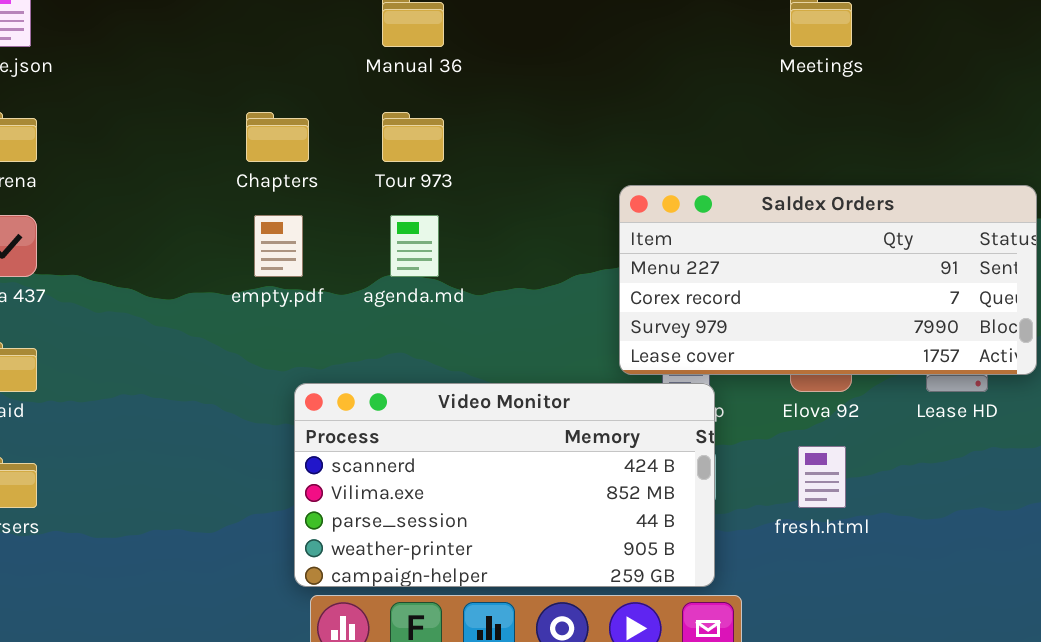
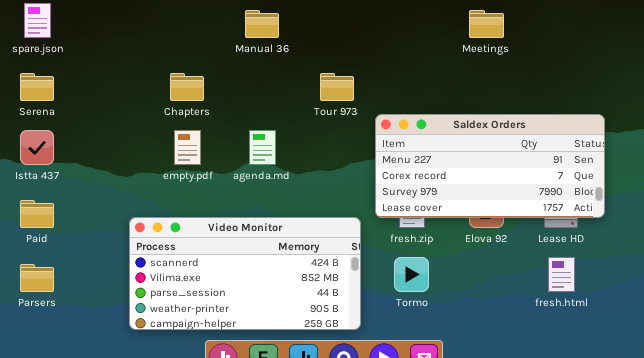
Tour 973: [382,112,444,162] -> [320,73,354,101], moved
Video Monitor: [294,383,715,587] -> [129,217,361,330], moved
fresh.html: [798,446,846,508] -> [548,257,575,292], moved

